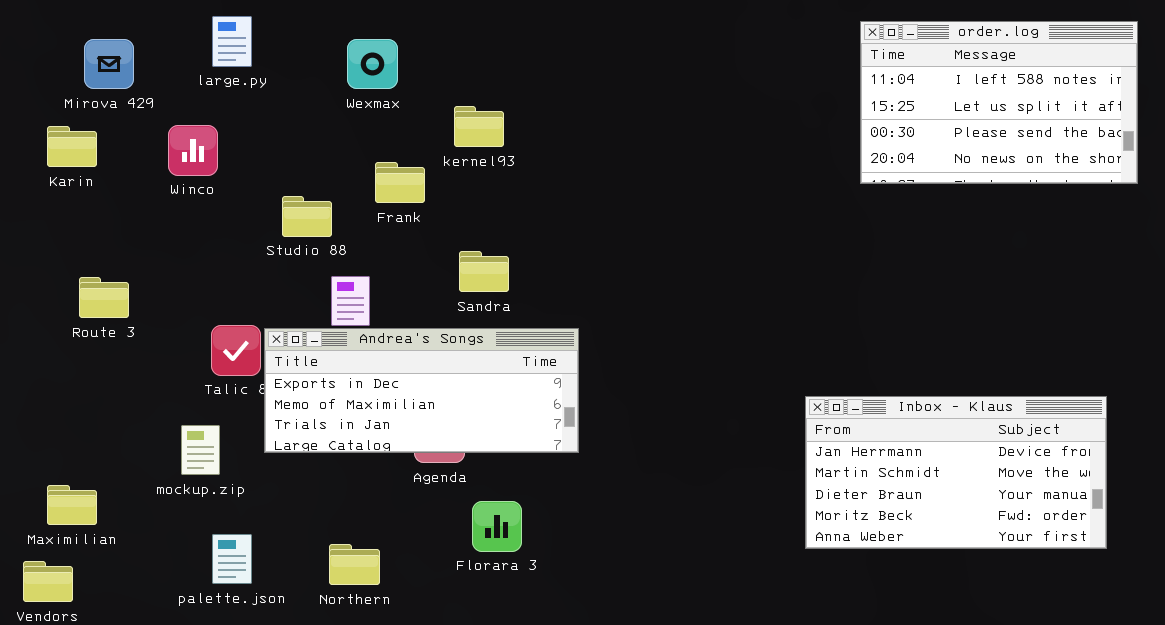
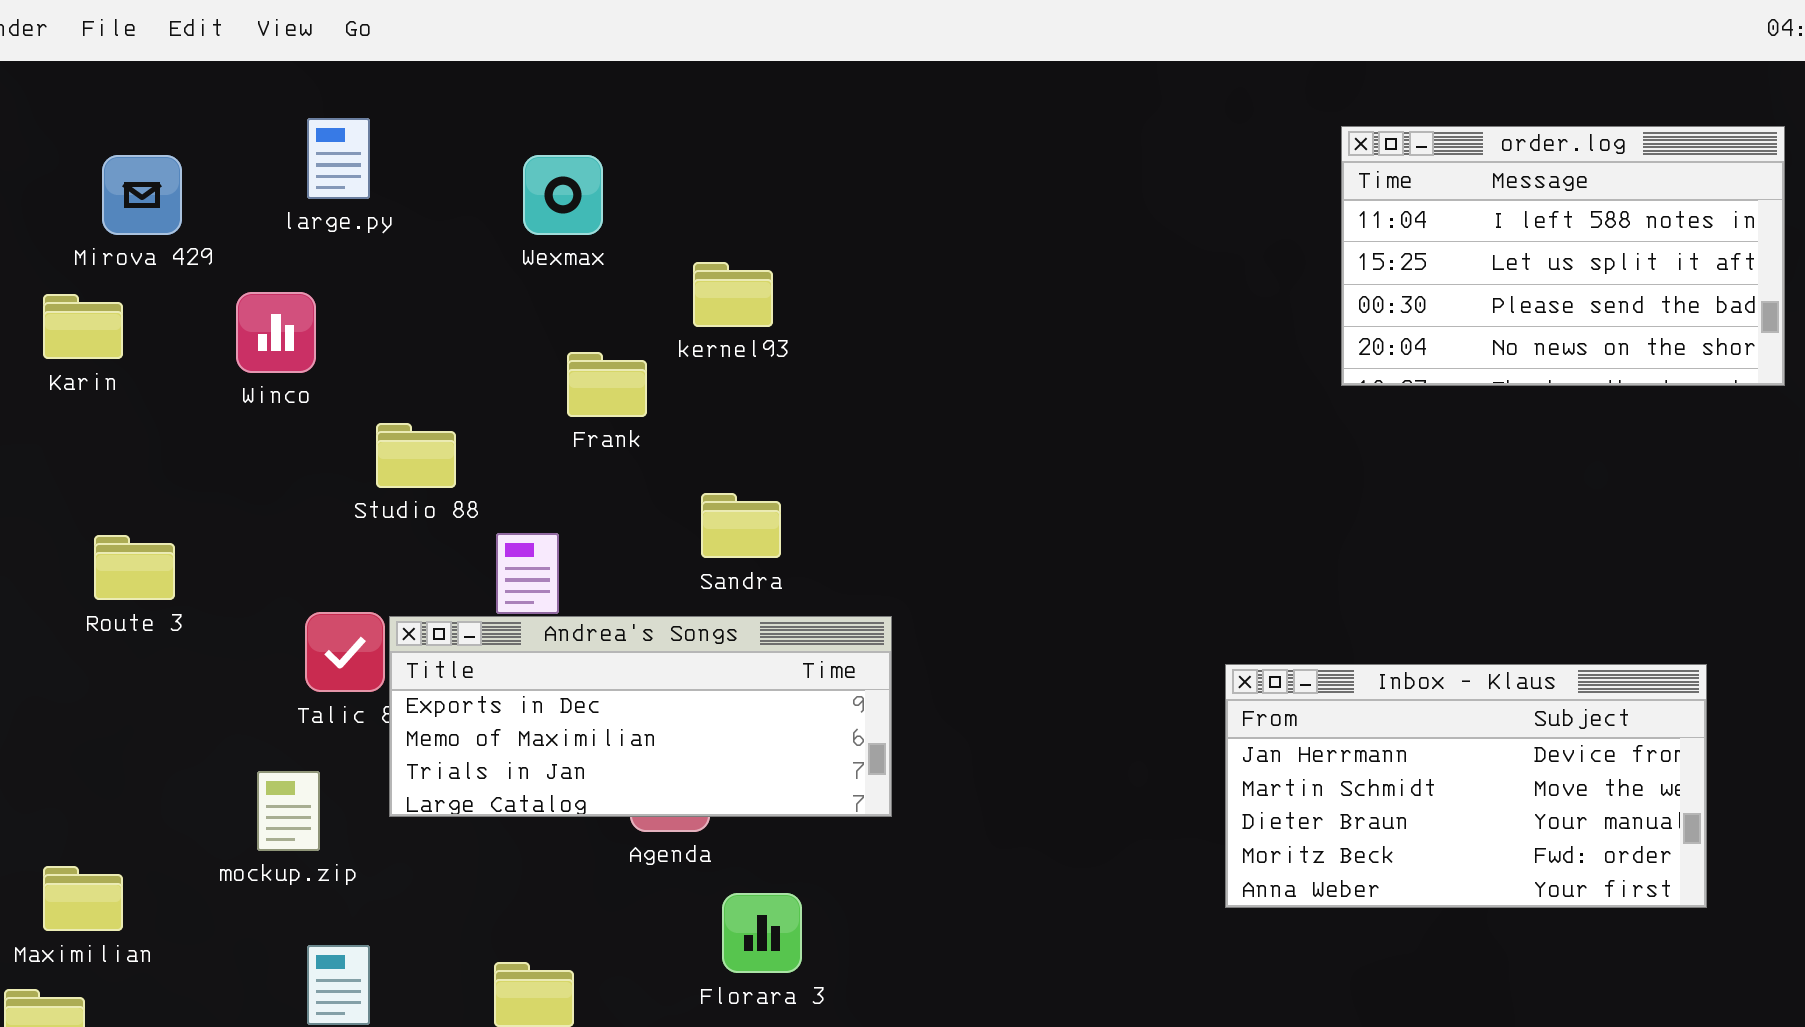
Studio 88: [282,196,332,237] -> [376,423,456,488], moved
Inbox - Klaus: [805,396,1107,549] -> [1225,664,1707,908], moved

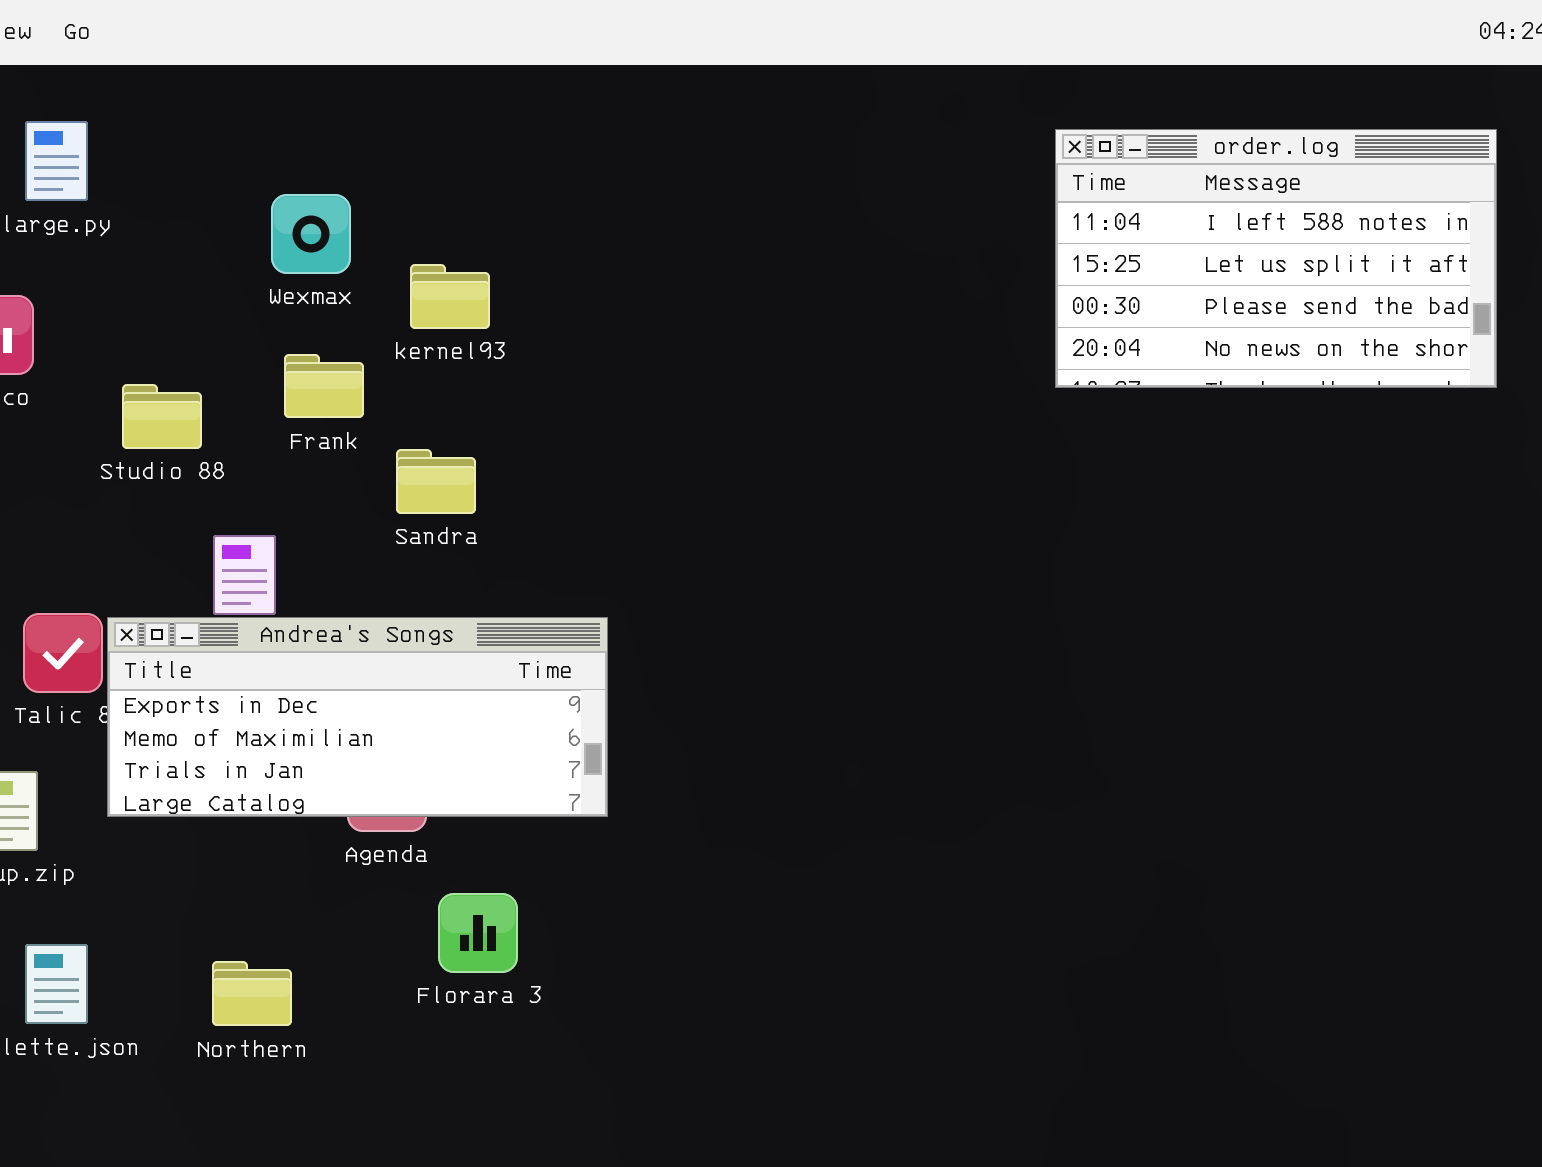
Wexmax: [523,155,603,235] -> [271,194,351,274], moved
Studio 88: [376,423,456,488] -> [122,384,202,449], moved
Sandra: [701,493,781,558] -> [396,449,476,514], moved
Inbox - Klaus: [1225,664,1707,908] -> none, closed

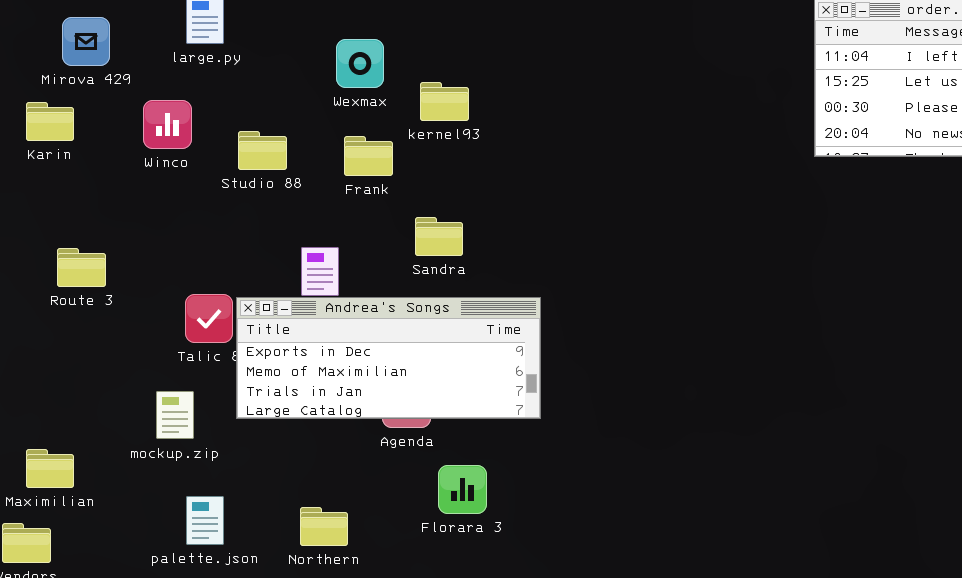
Studio 88: [122,384,202,449] -> [238,131,287,170], moved
Sandra: [396,449,476,514] -> [415,217,463,256], moved

